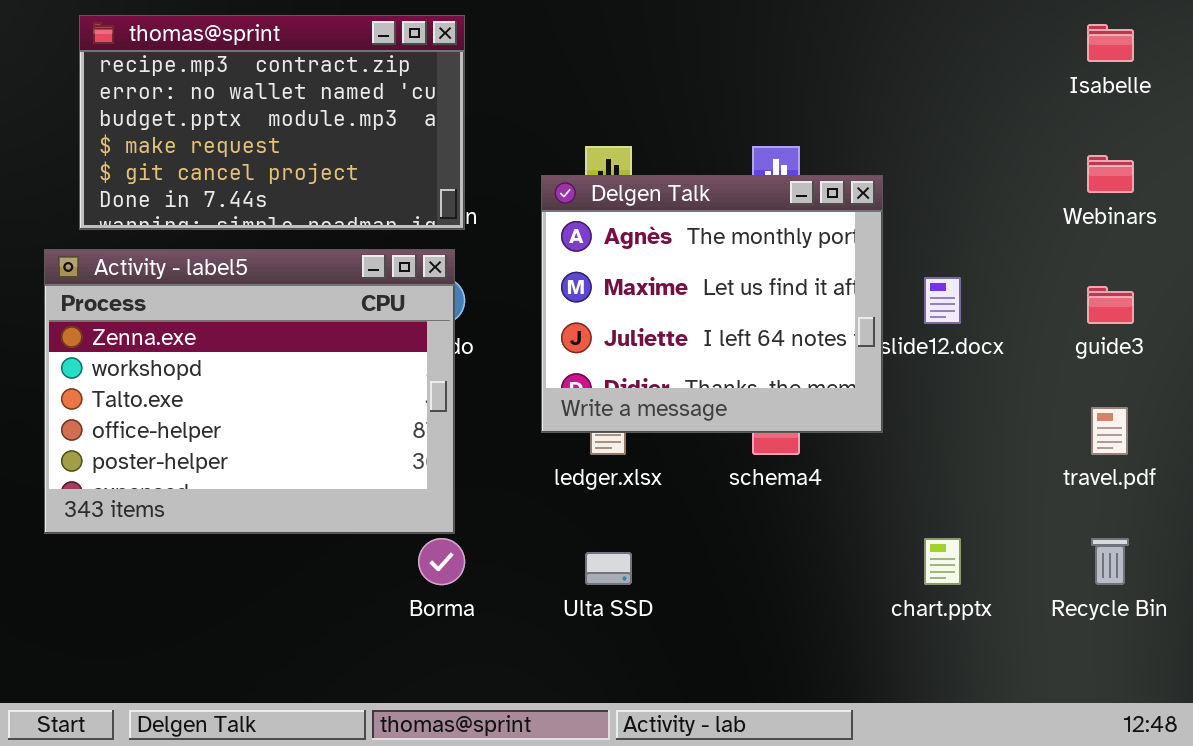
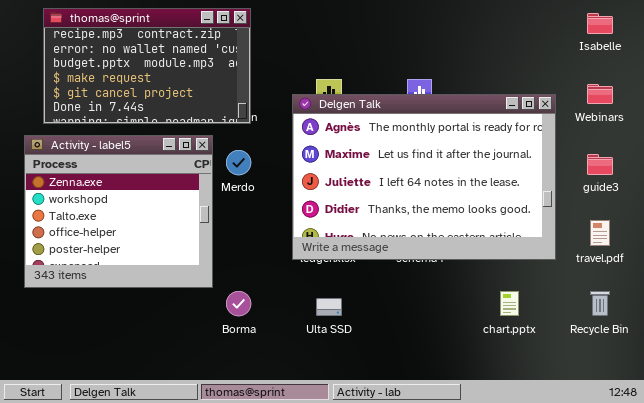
Delgen Talk: [541,175,883,433] -> [292,94,556,260], resized
Activity - label5: [44,249,455,534] -> [24,135,213,288], resized

